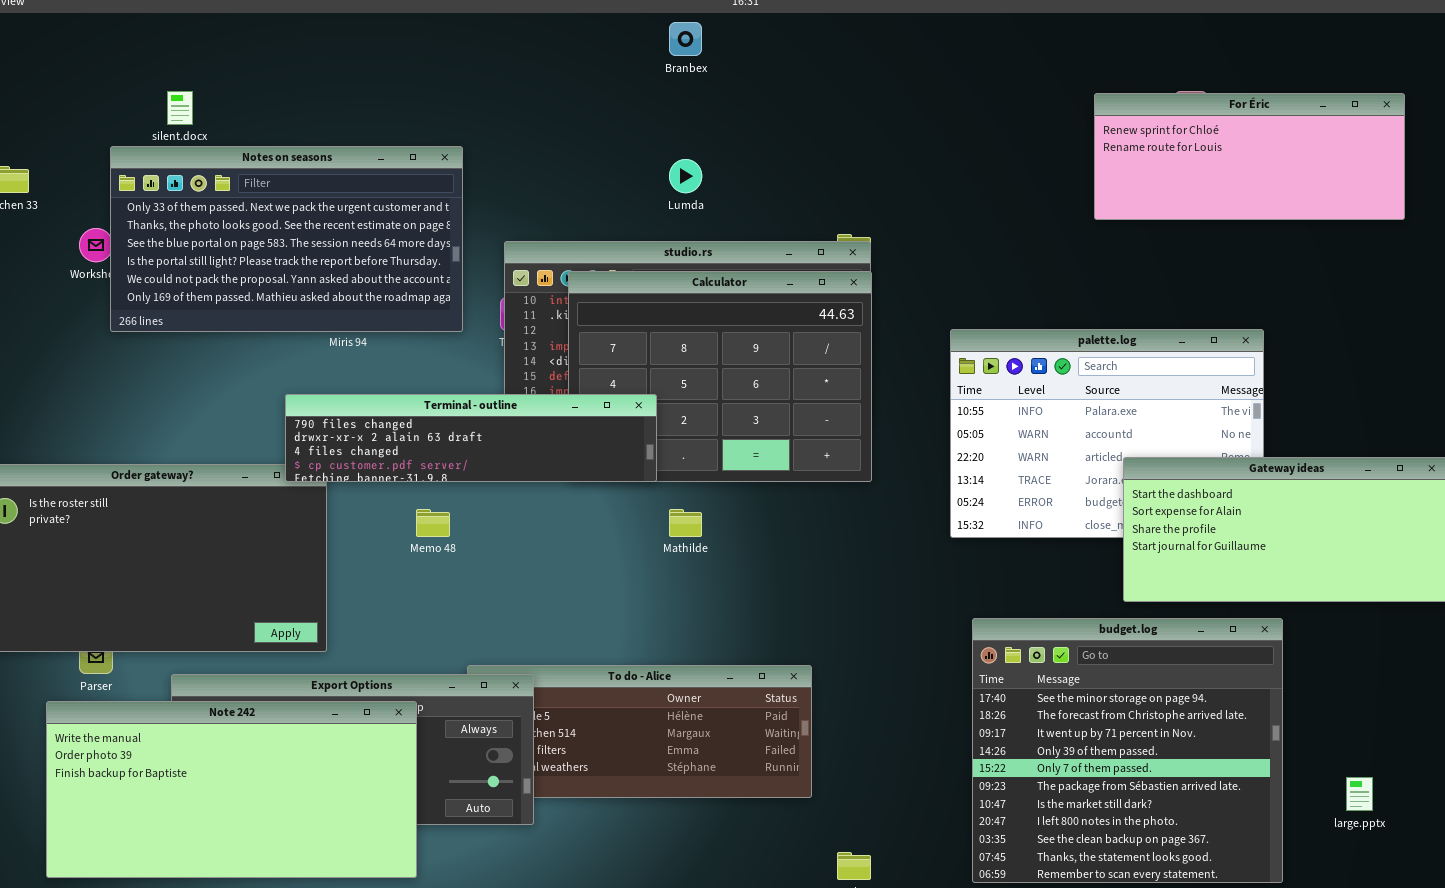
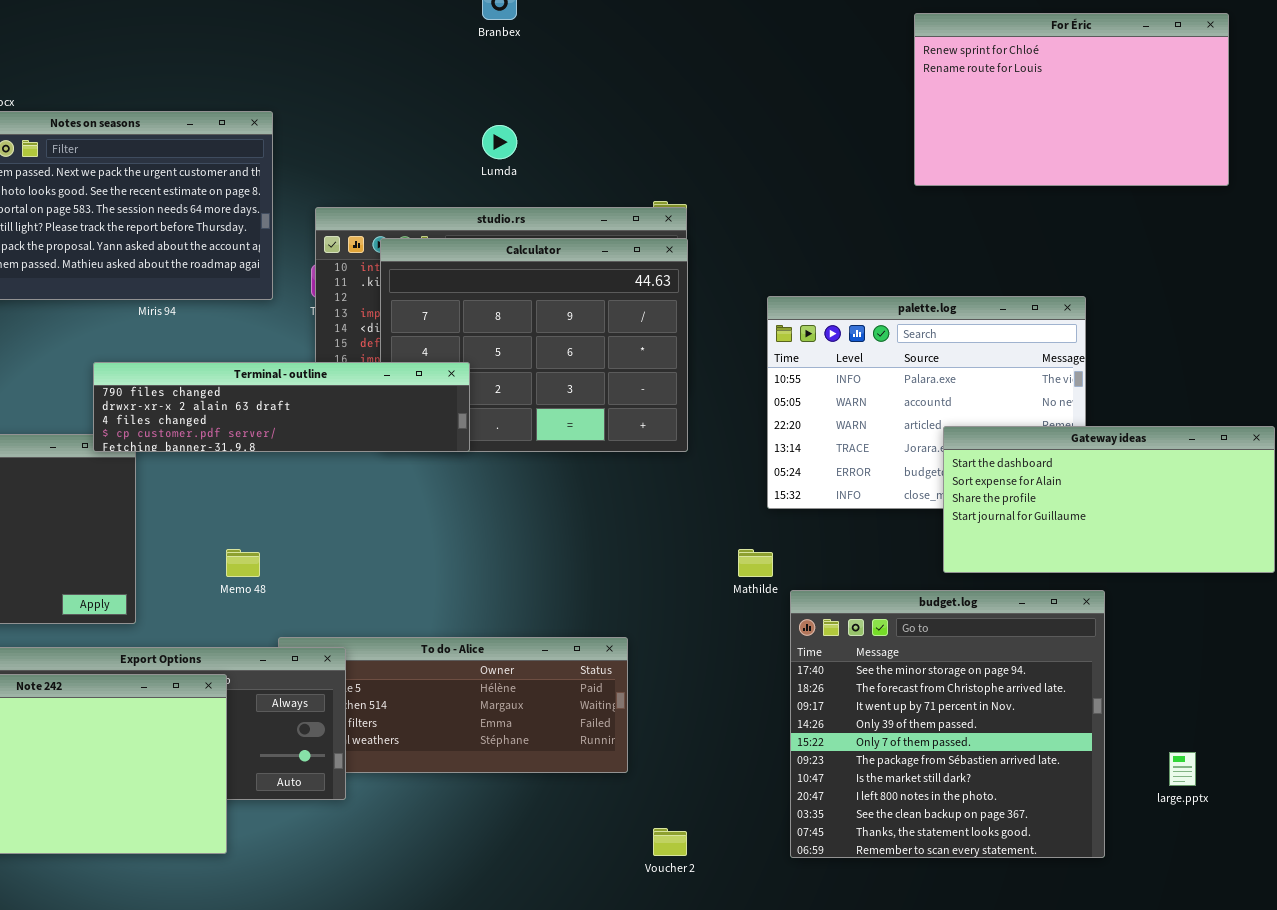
For Éric: [1094,93,1405,220] -> [914,13,1229,186], resized
Memo 48: [416,509,450,537] -> [226,549,260,577], moved
Mathilde: [669,509,702,537] -> [738,549,773,577], moved

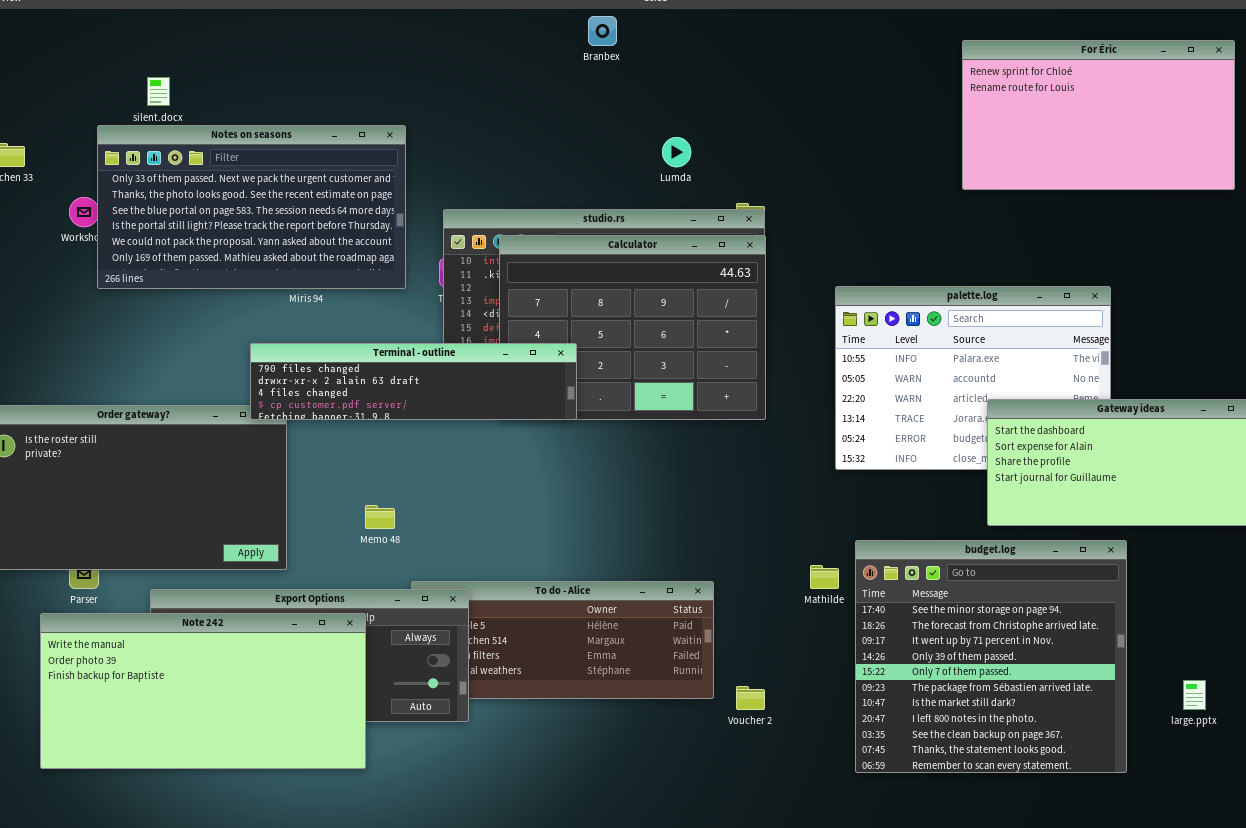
Lumda: [482,125,517,159] -> [662,137,691,167], moved
Mathilde: [738,549,773,577] -> [810,565,839,589], moved
Voucher 2: [653,828,687,856] -> [736,686,765,710], moved

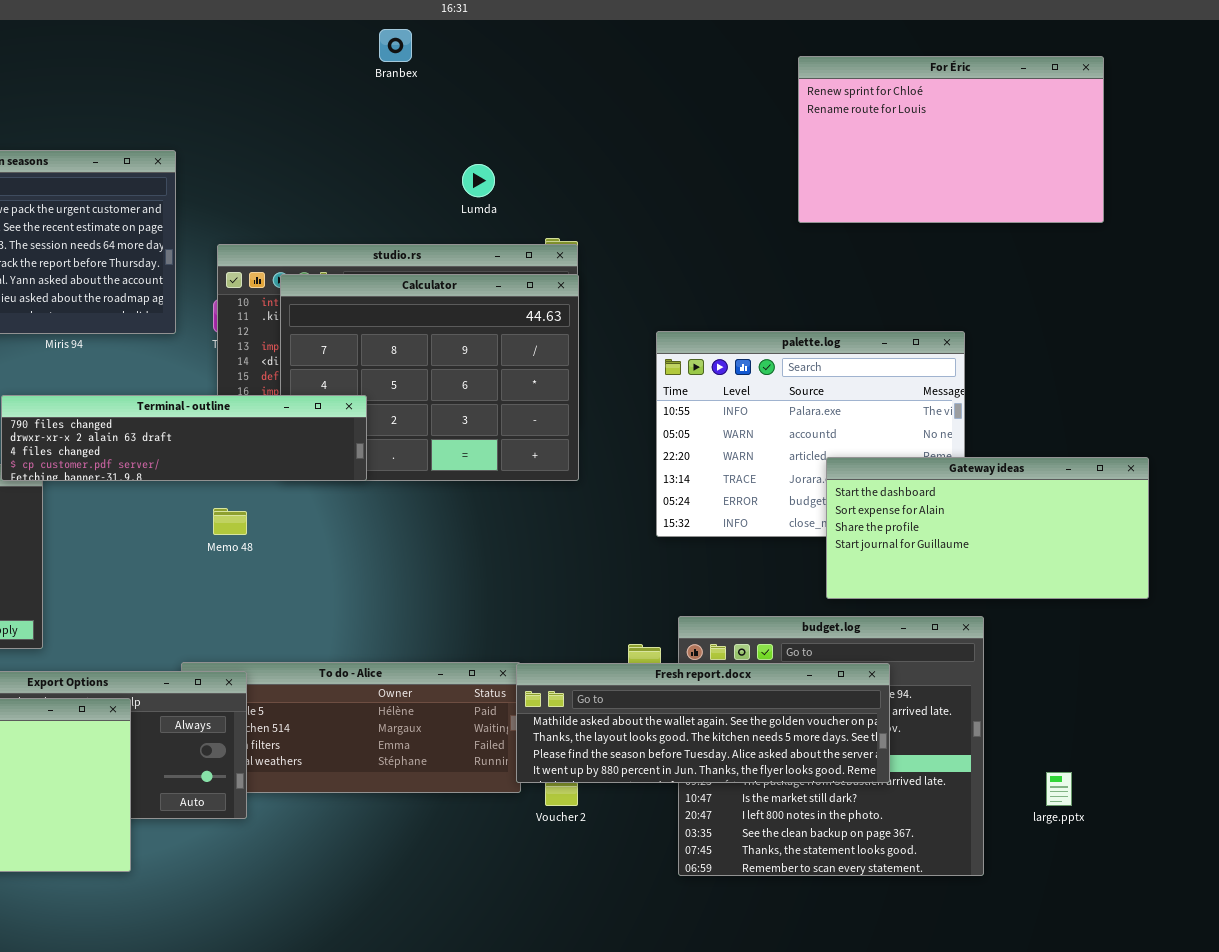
Memo 48: [365,505,395,529] -> [213,508,247,535], moved
Fresh report.docx: none -> [516,663,890,783], opened

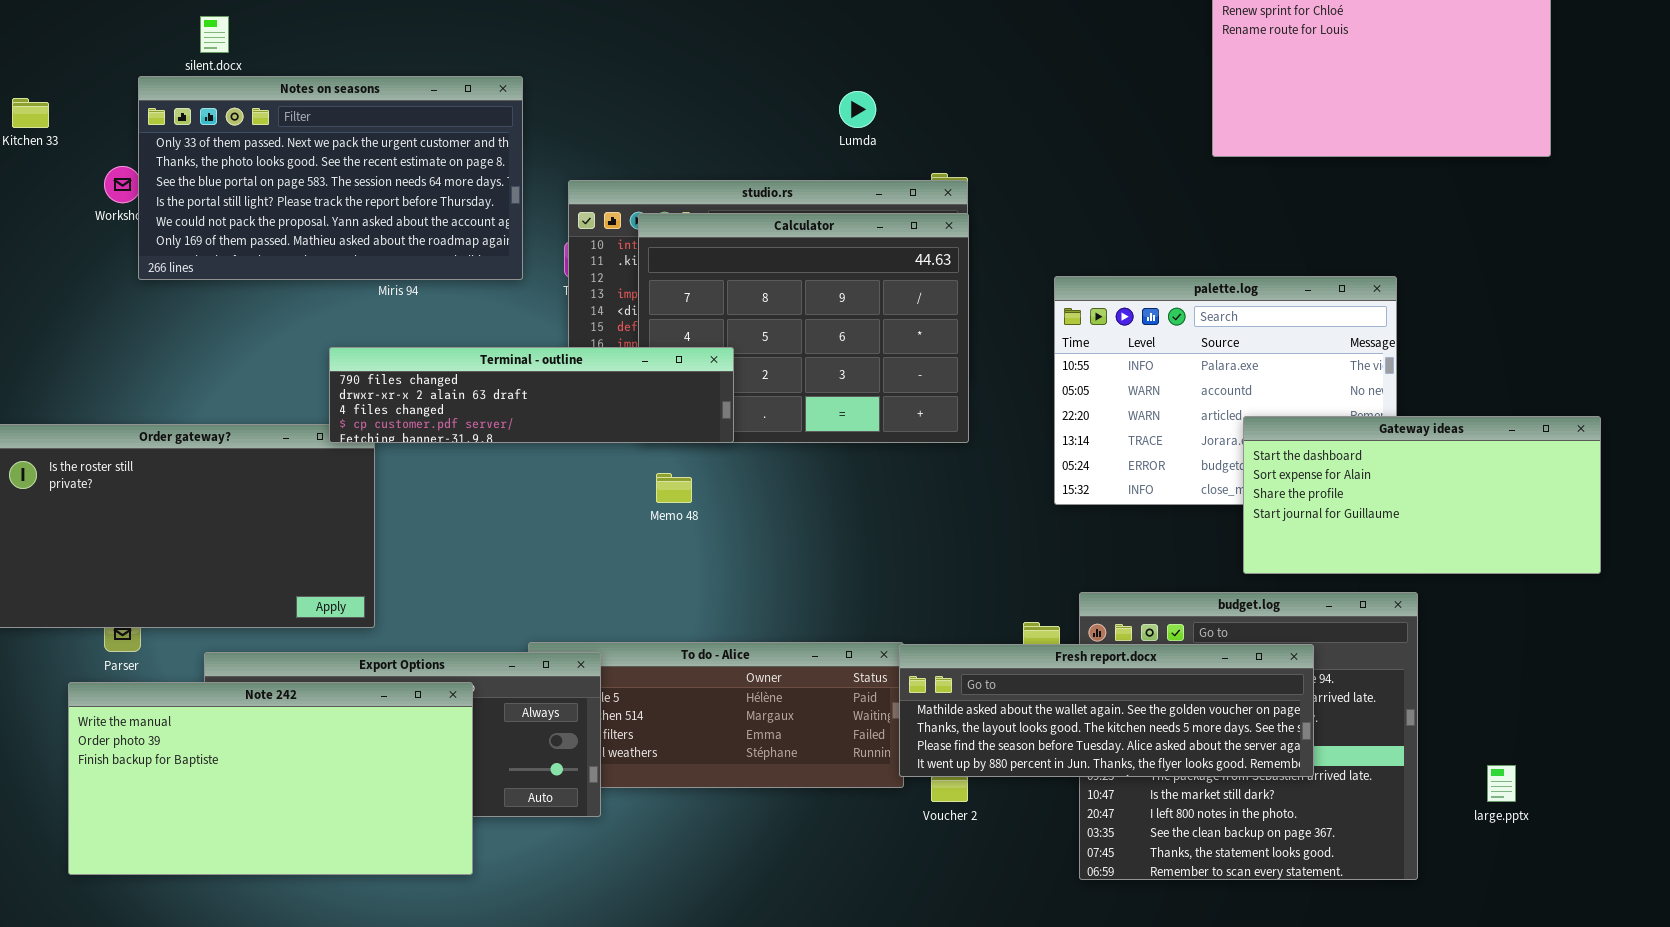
Memo 48: [213,508,247,535] -> [656,473,692,503], moved

